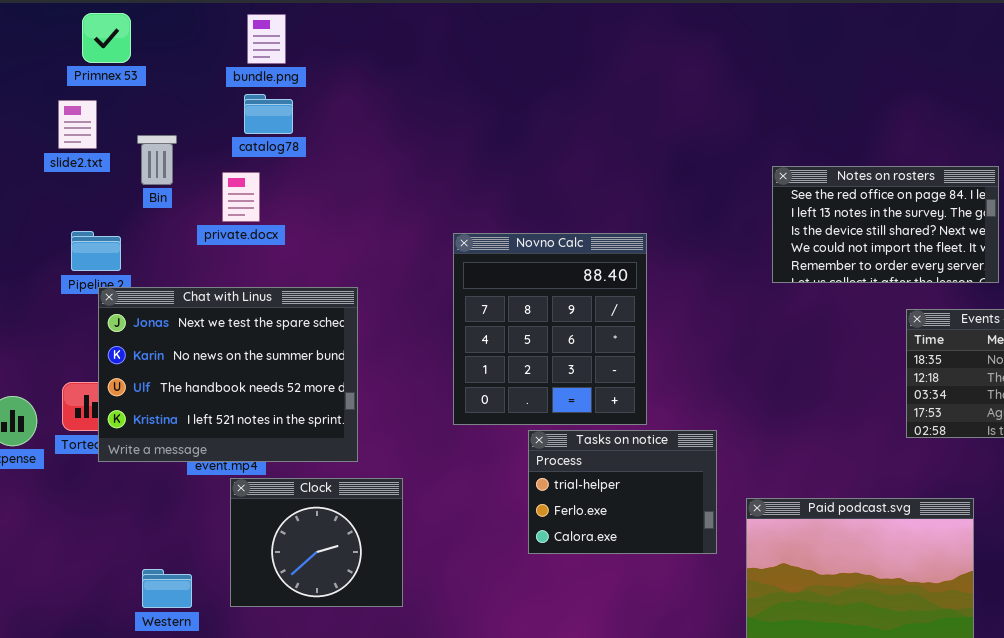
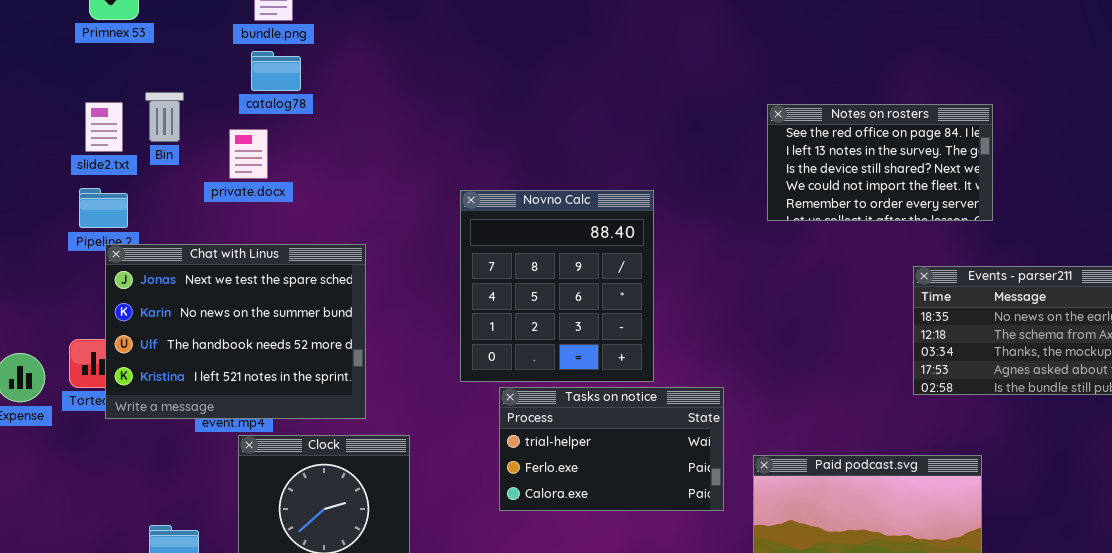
slide2.txt: [58,100,97,149] -> [85,102,123,152], moved
Notes on rosters: [772,166,999,283] -> [767,104,993,221], moved
Tasks on notice: [528,430,717,554] -> [499,387,724,511], resized

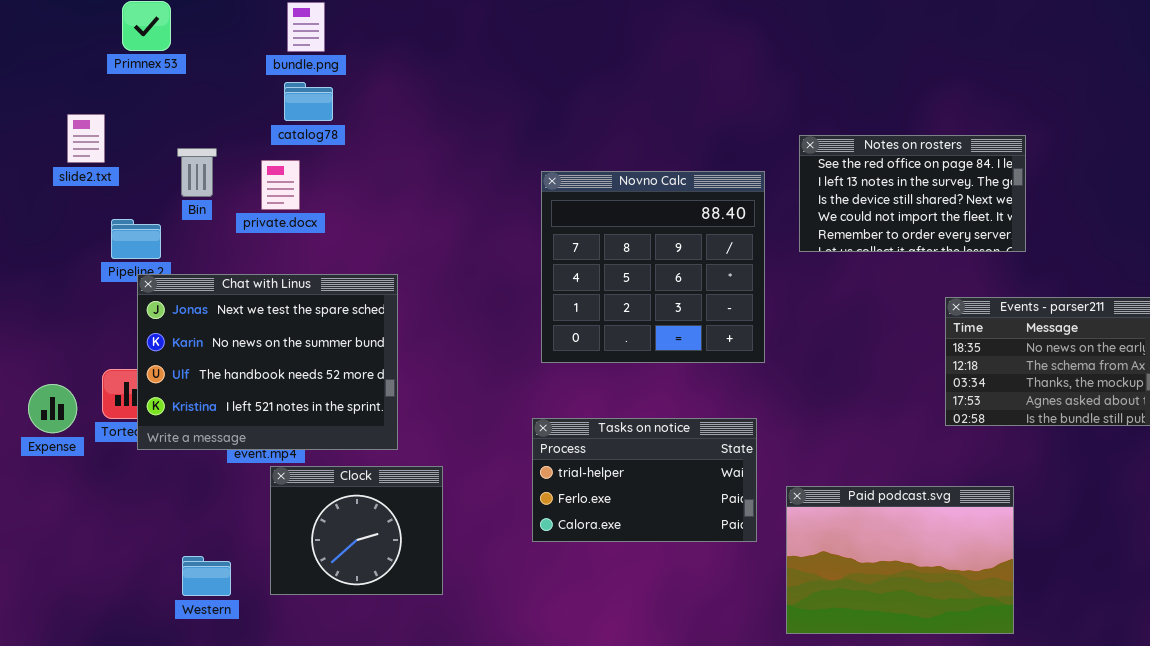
Bin: [145,92,184,142] -> [177,148,217,197], moved
slide2.txt: [85,102,123,152] -> [67,114,105,163], moved
Novno Calc: [460,190,654,382] -> [541,171,765,363], moved, resized

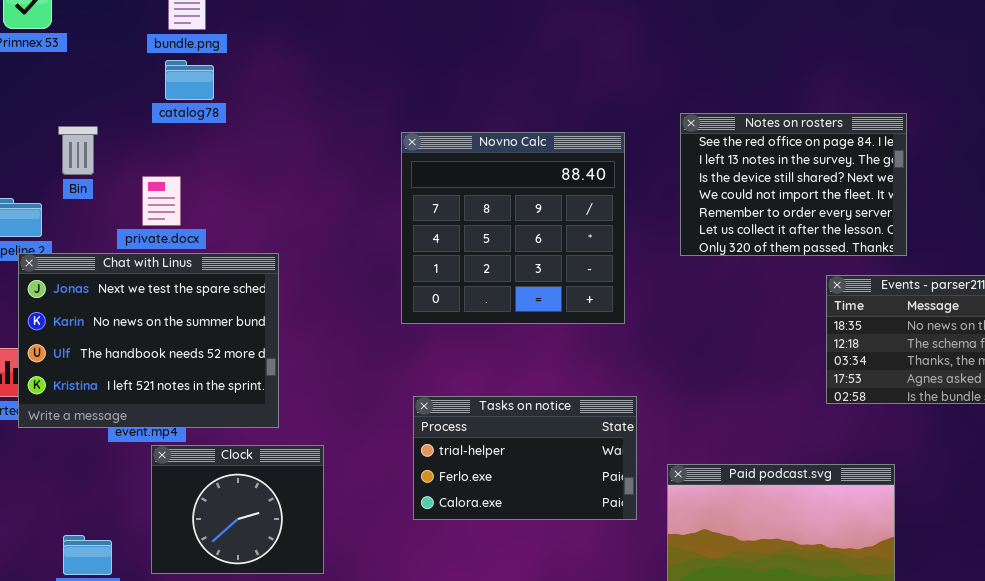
Notes on rosters: [799,135,1026,252] -> [680,113,907,256], resized
private.docx: [261,160,300,210] -> [142,176,181,226], moved
Novno Calc: [541,171,765,363] -> [401,132,625,324], moved

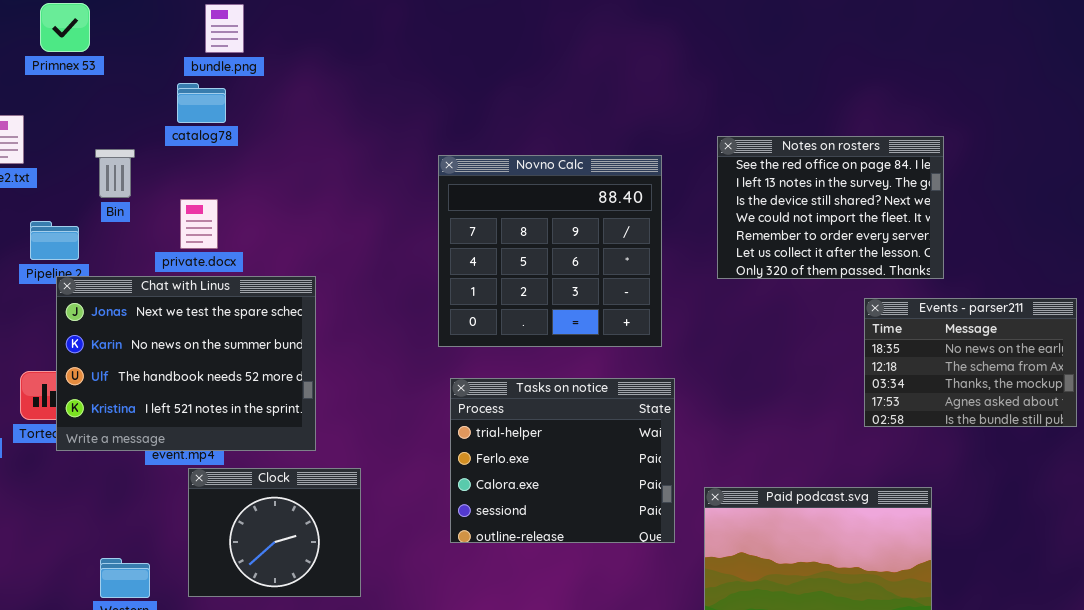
catalog78: [165,60,214,100] -> [177,83,226,123], moved
Tasks on notice: [413,396,637,520] -> [450,378,675,543], resized

